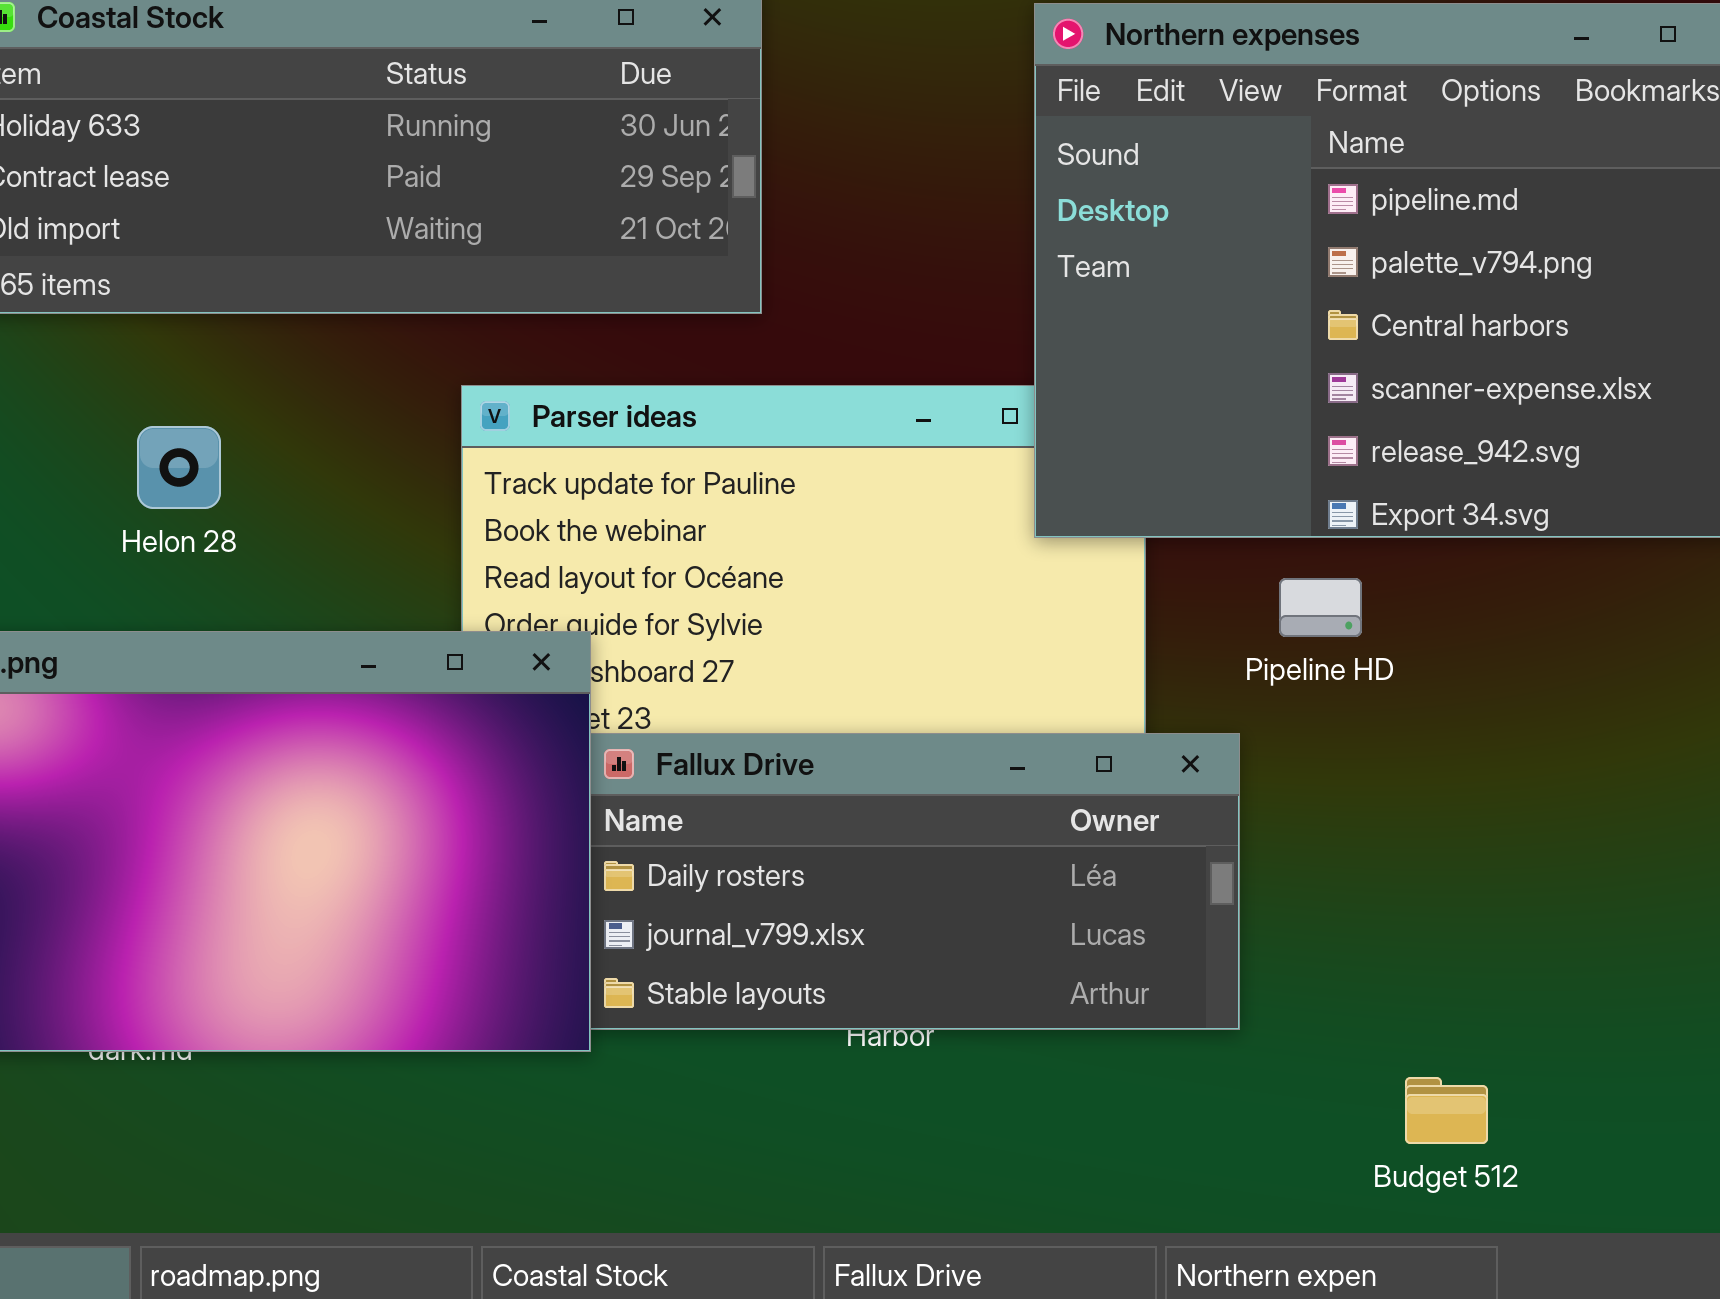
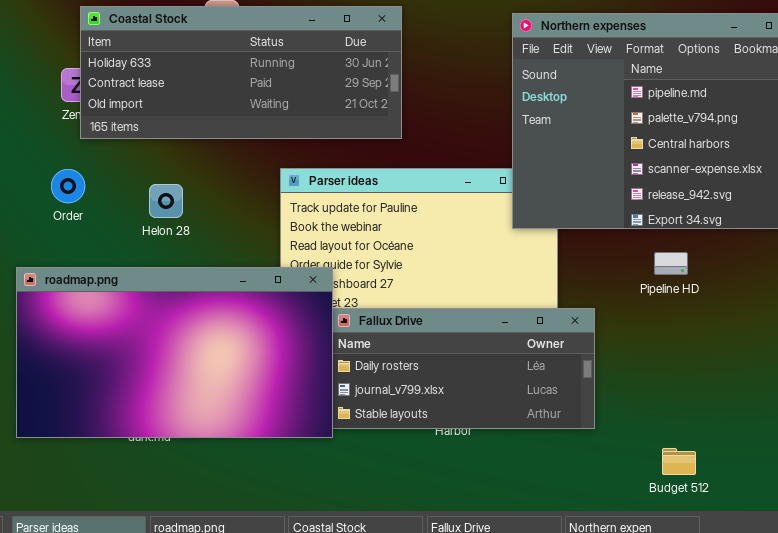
Pipeline HD: [1279,578,1362,637] -> [654,252,688,275], moved

